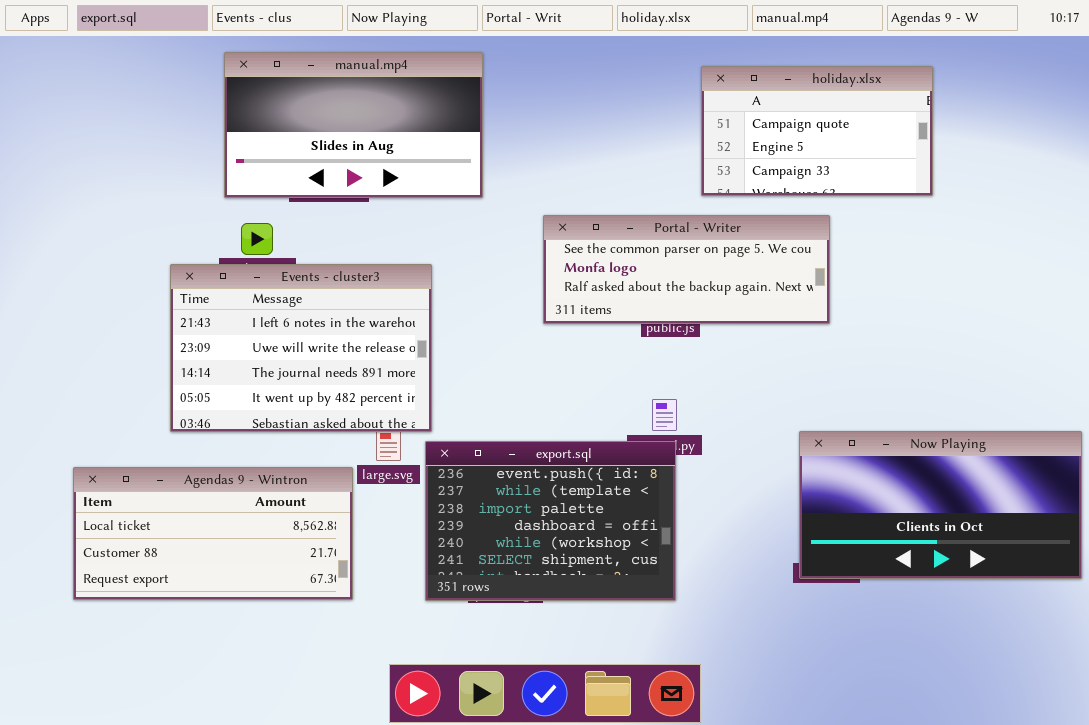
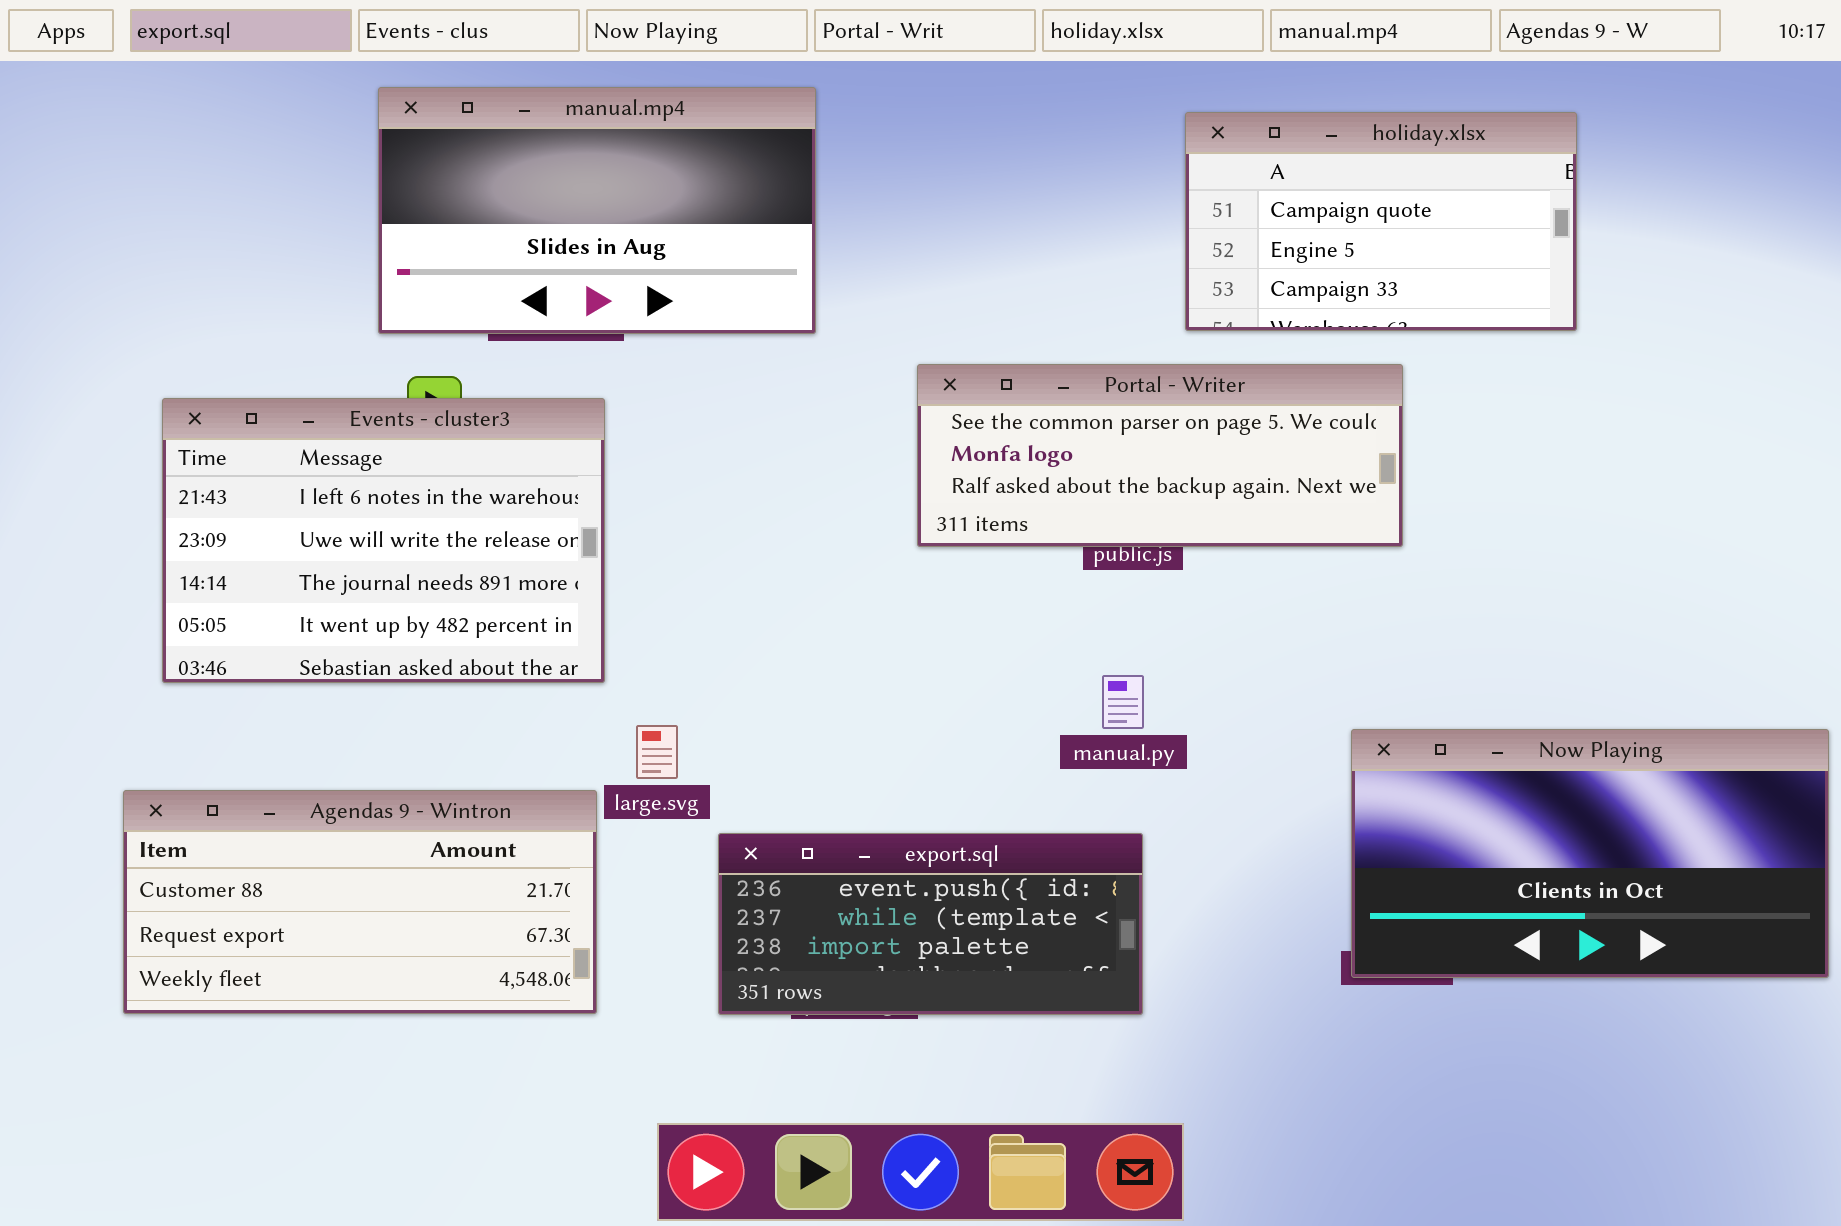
Events - cluster3: [170,264,432,432] -> [162,398,605,683], moved
export.sql: [425,441,676,601] -> [718,833,1143,1015], resized
Agendas 9 - Wintron: [73,467,353,600] -> [123,790,597,1014], scrolled down 1 row

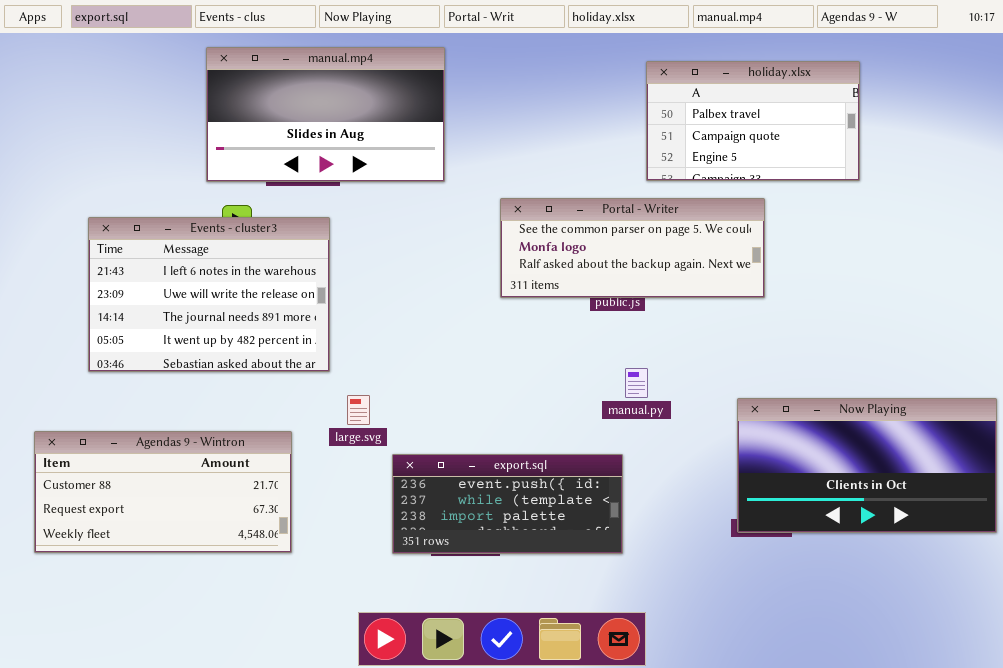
holiday.xlsx: [1185,112,1577,331] -> [646,61,860,181], scrolled up 1 row
manual.py: [1102,675,1144,729] -> [625,368,648,398], moved
Agendas 9 - Wintron: [123,790,597,1014] -> [34,431,292,553], moved

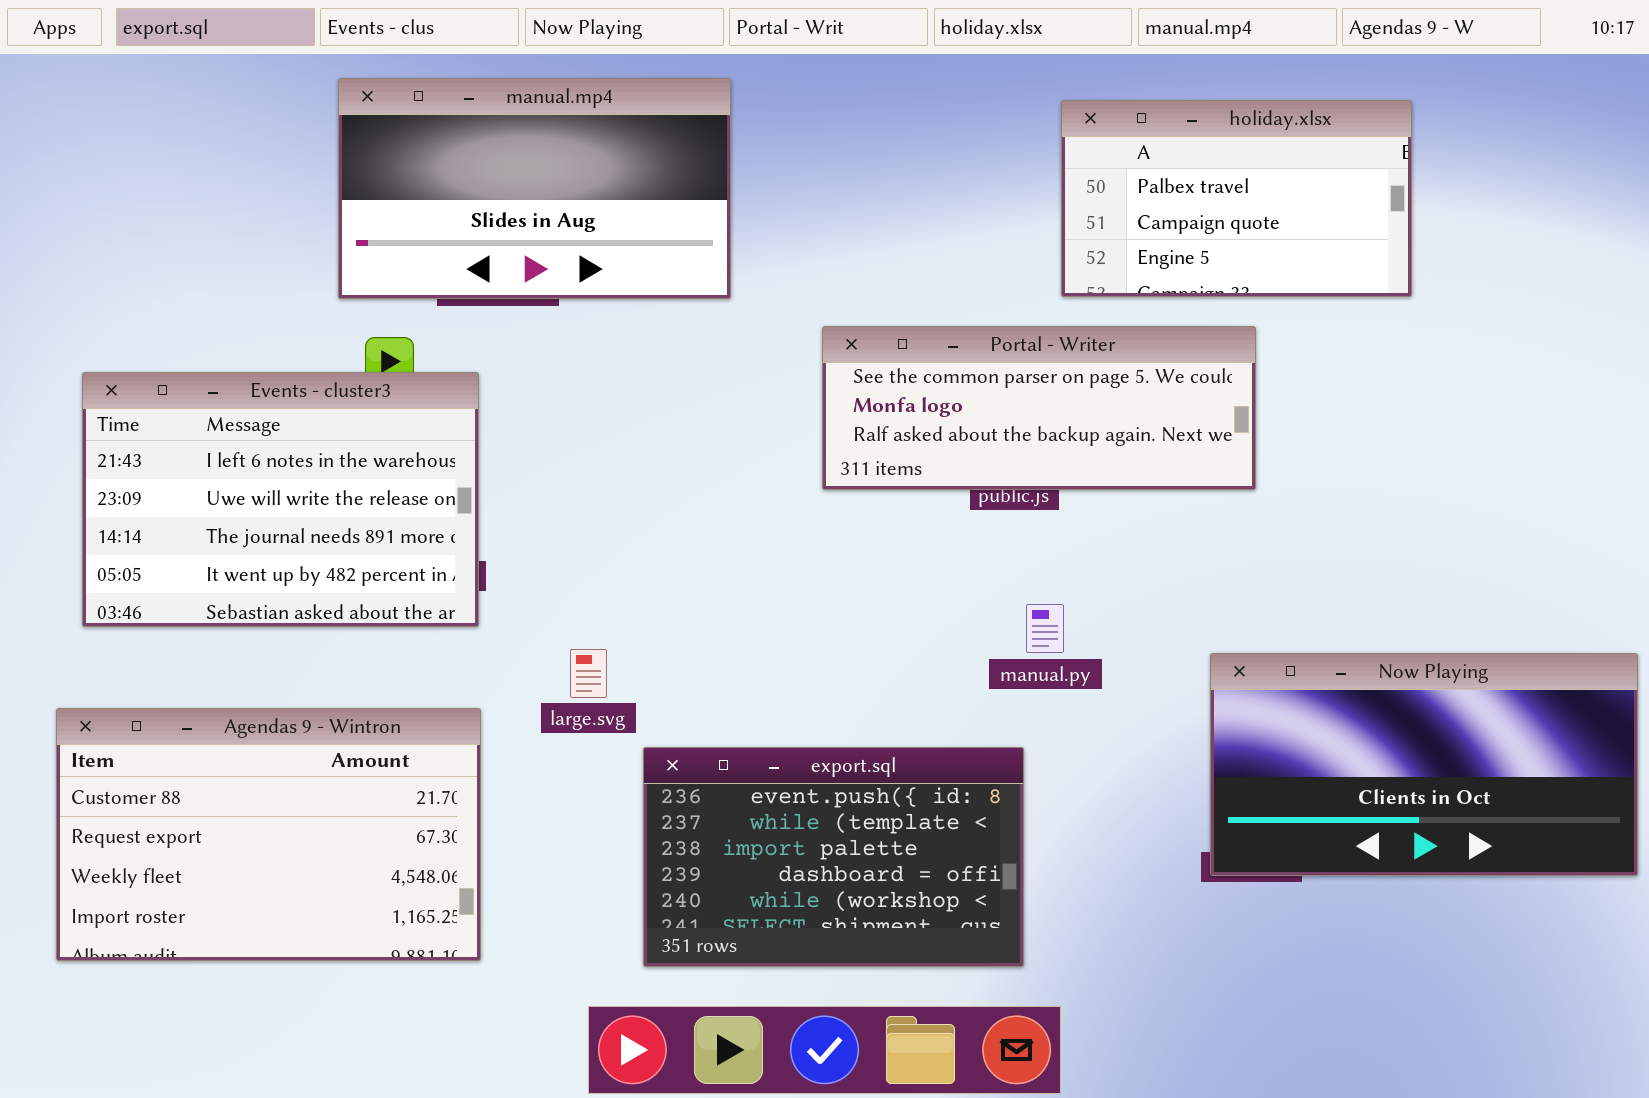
Events - cluster3: [88,217,330,372] -> [82,372,479,627], moved
Agendas 9 - Wintron: [34,431,292,553] -> [56,708,481,961], resized
export.sql: [392,454,623,554] -> [643,747,1024,967], resized

